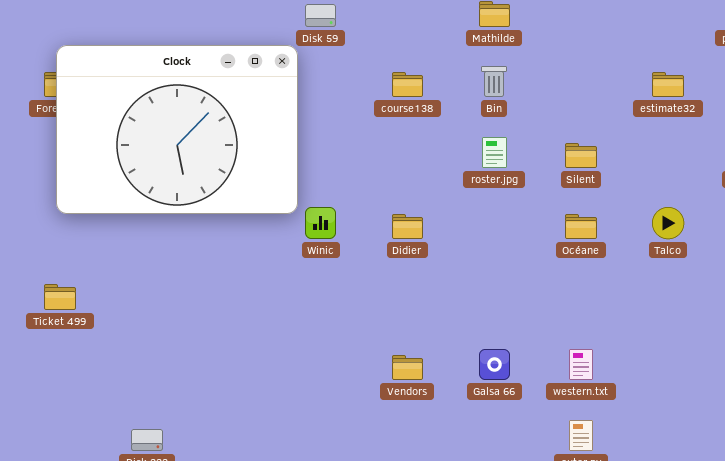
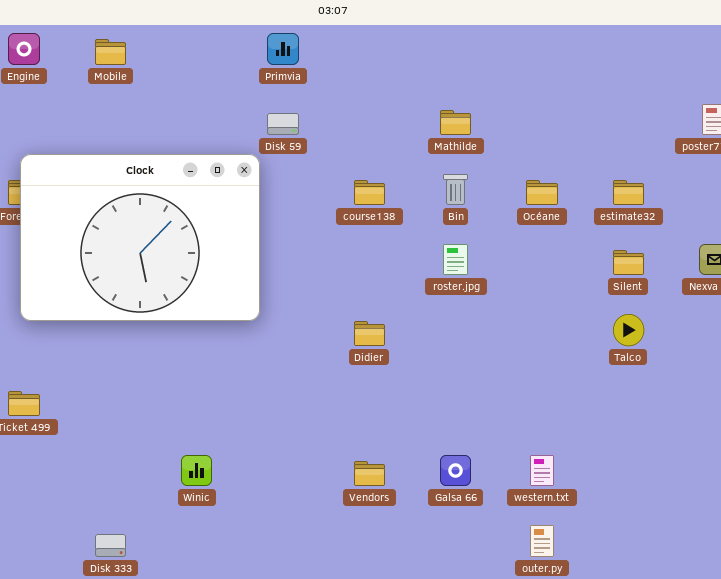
Silent: [565,143,597,168] -> [613,250,644,275], moved
Winic: [305,207,336,239] -> [181,455,212,486], moved
Océane: [565,214,597,239] -> [526,180,558,205], moved

